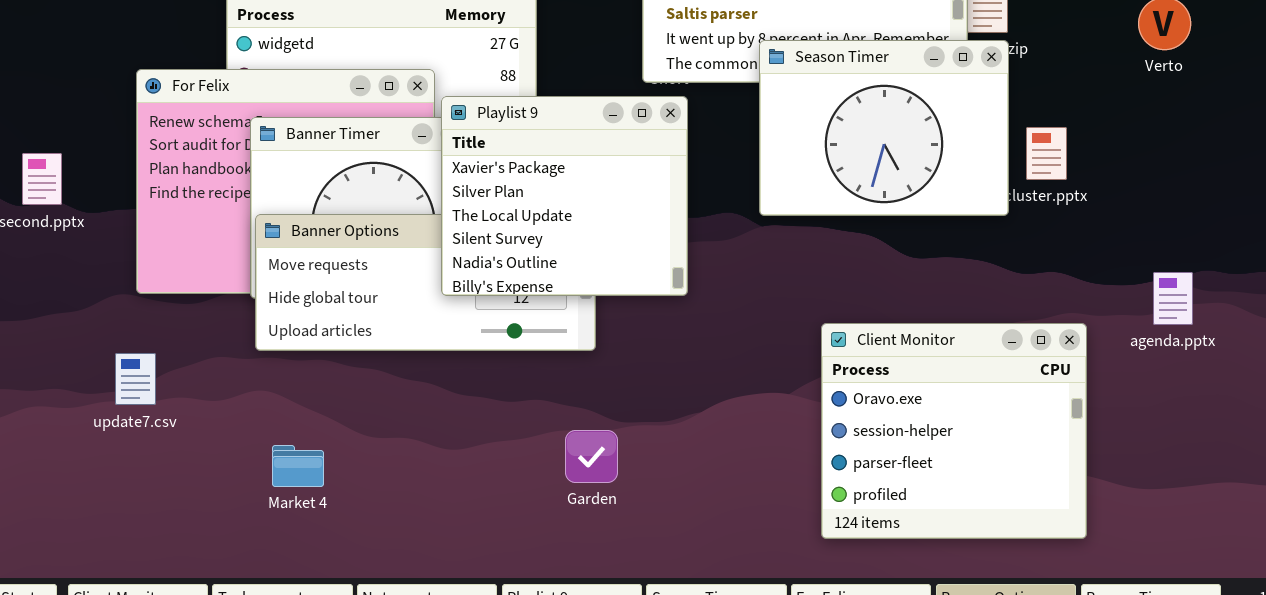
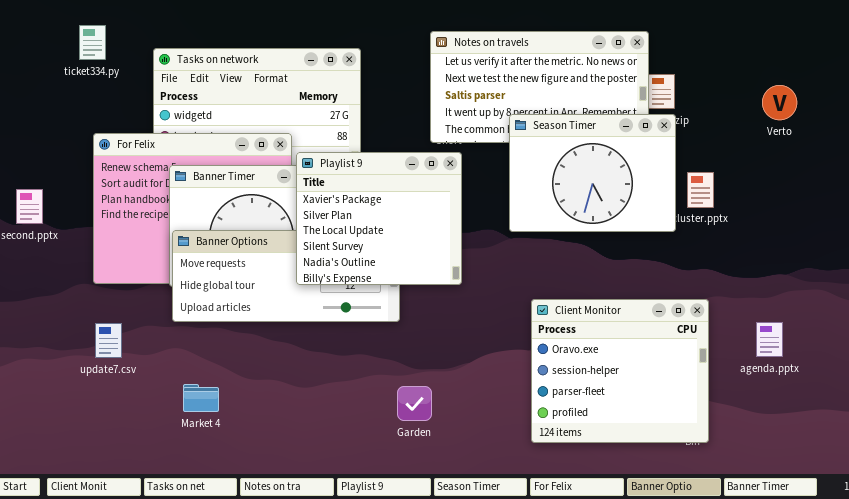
agenda.pptx: [1153,272,1193,325] -> [756,322,783,357], moved
Client Monitor: [821,323,1087,539] -> [531,299,709,443], moved
update7.csv: [115,353,156,405] -> [95,323,122,358], moved
Garden: [565,430,618,483] -> [397,386,432,421], moved

